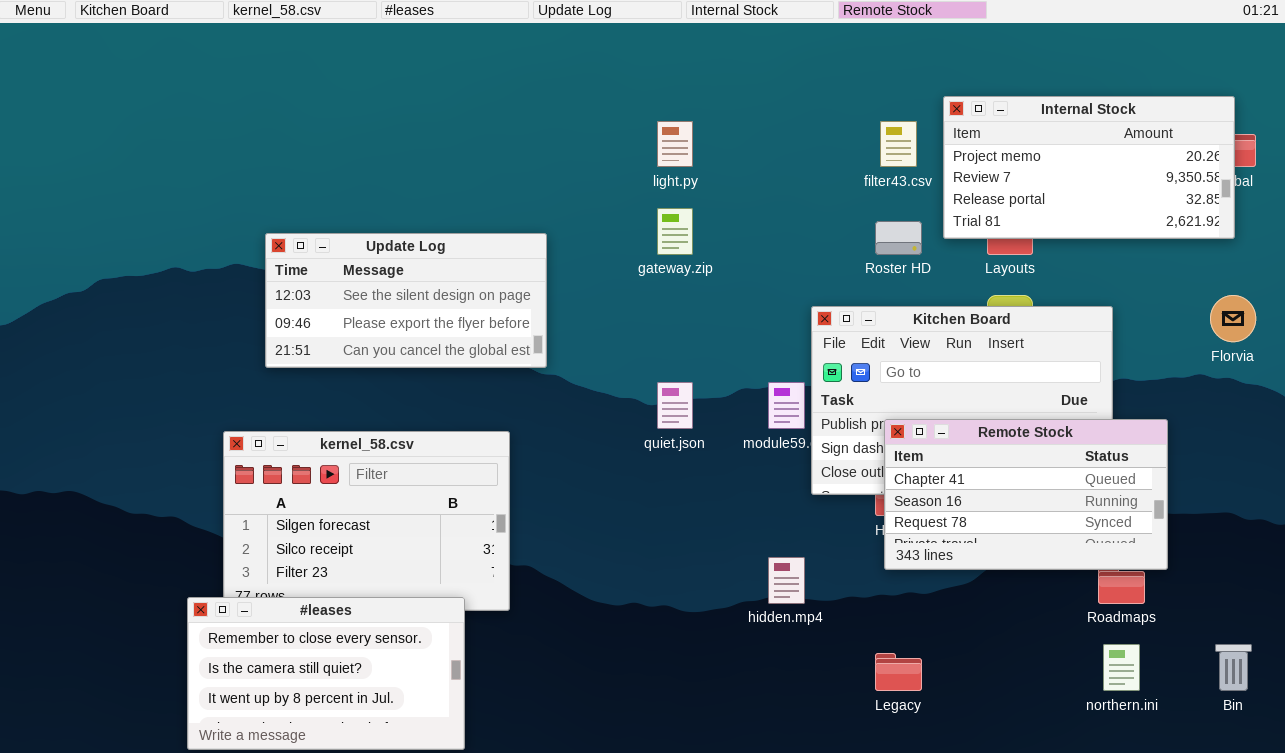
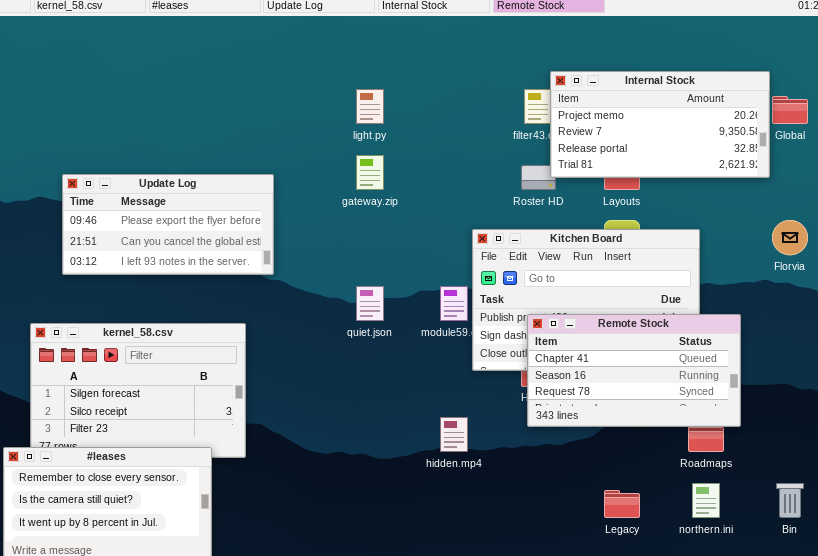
Internal Stock: [943,96,1235,239] -> [550,71,770,178], moved
Update Log: [265,233,547,368] -> [62,174,274,275], scrolled down 1 row
Legacy: [875,653,922,691] -> [604,490,640,518], moved

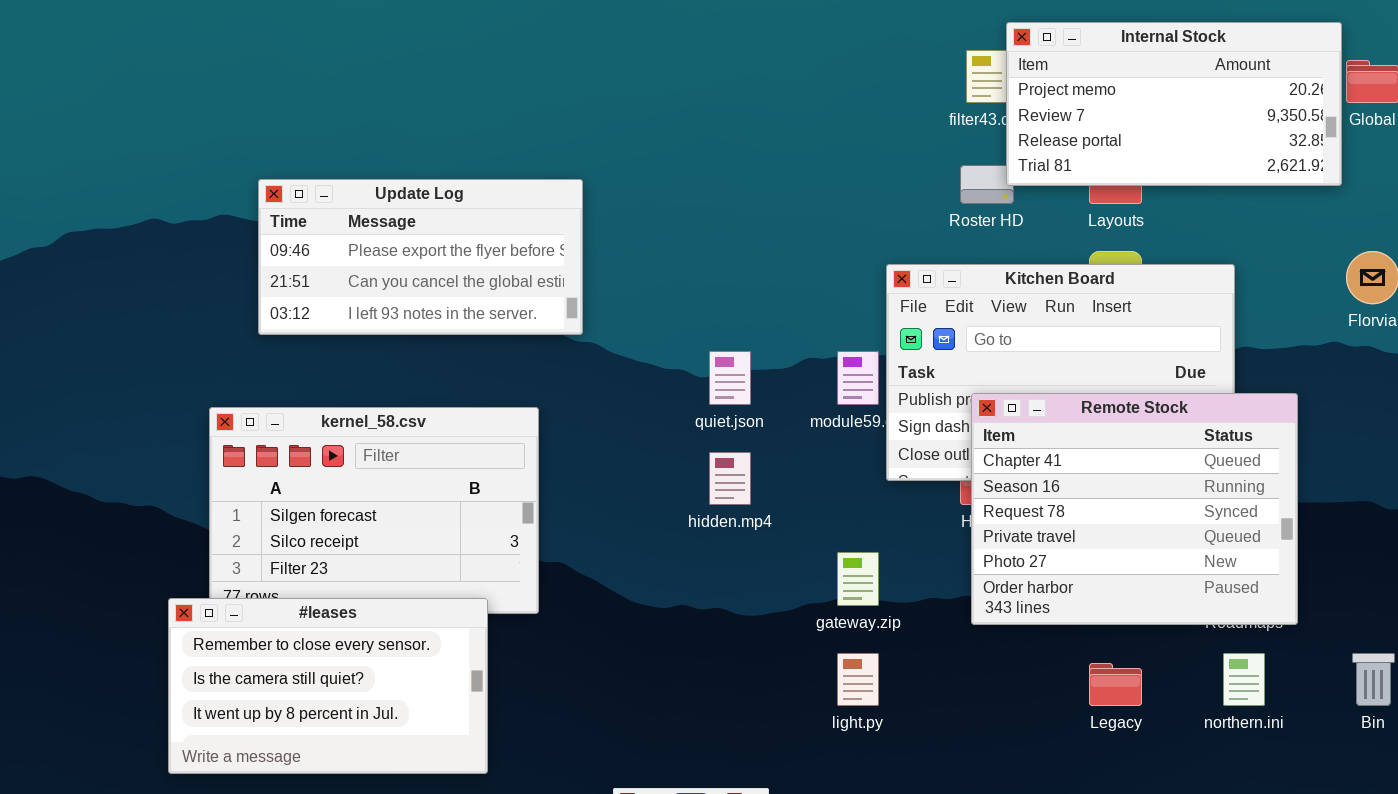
light.py: [356,89,384,124] -> [837,653,879,706], moved
gateway.zip: [356,155,384,190] -> [837,552,879,606], moved
Remote Stock: [527,314,741,427] -> [971,393,1298,625], resized
hidden.mp4: [440,417,468,452] -> [709,452,751,505], moved

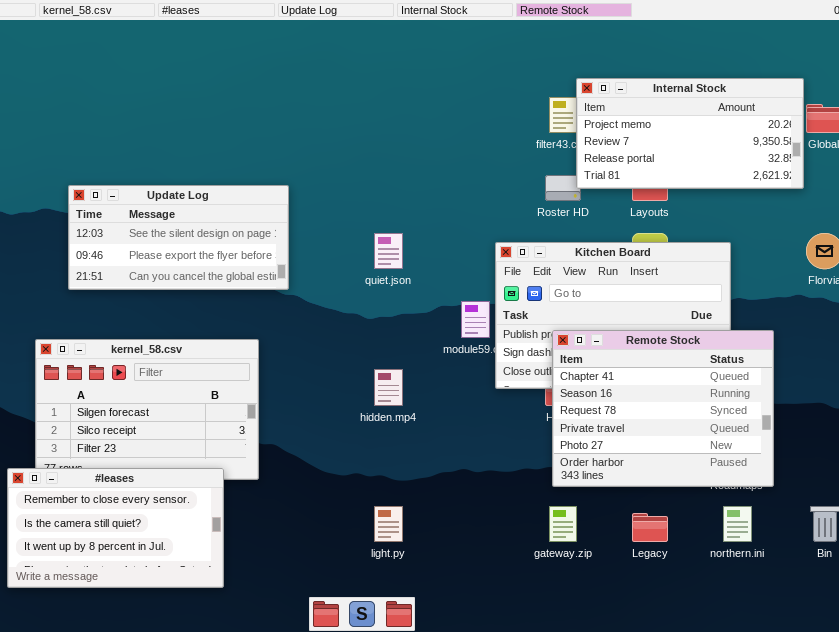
Update Log: [258,179,583,335] -> [68,185,289,290], scrolled up 1 row
quiet.json: [709,351,751,405] -> [374,233,403,269], moved
gateway.zip: [837,552,879,606] -> [549,506,577,542], moved
light.py: [837,653,879,706] -> [374,506,403,542], moved

